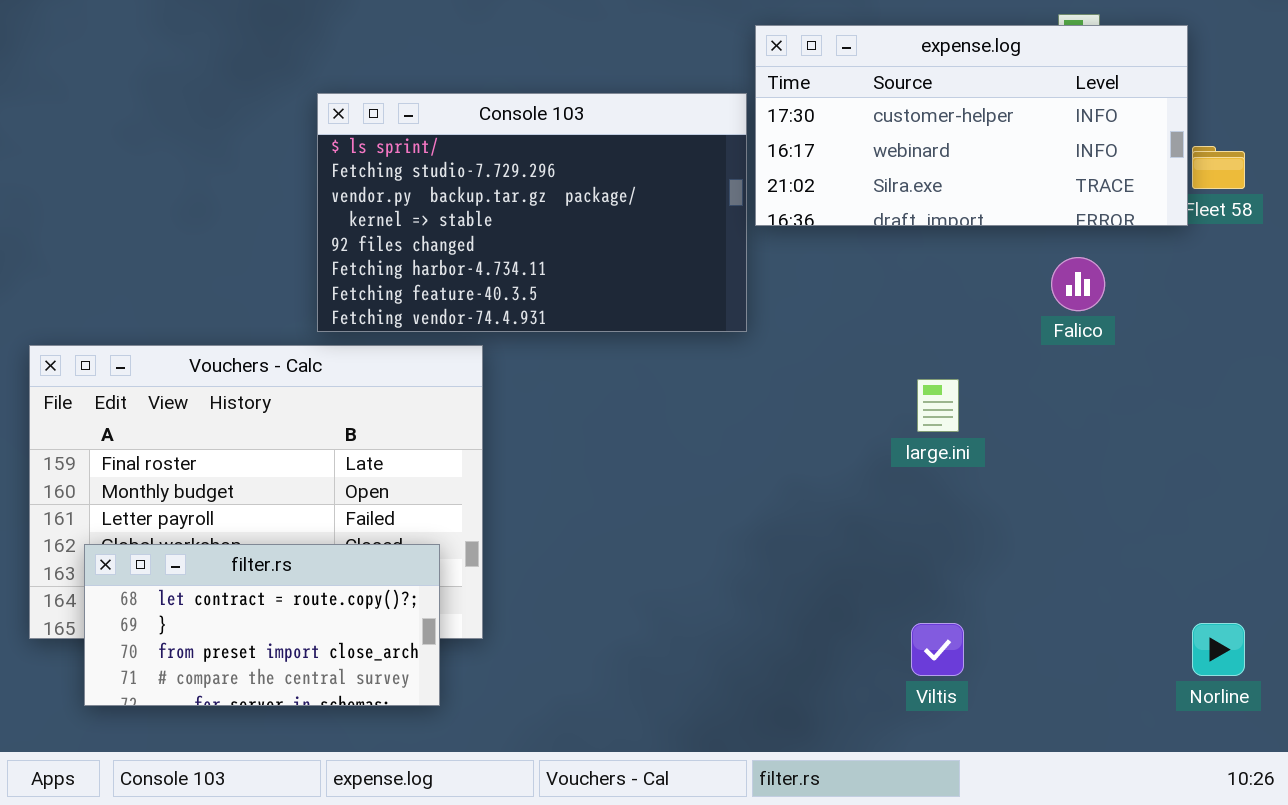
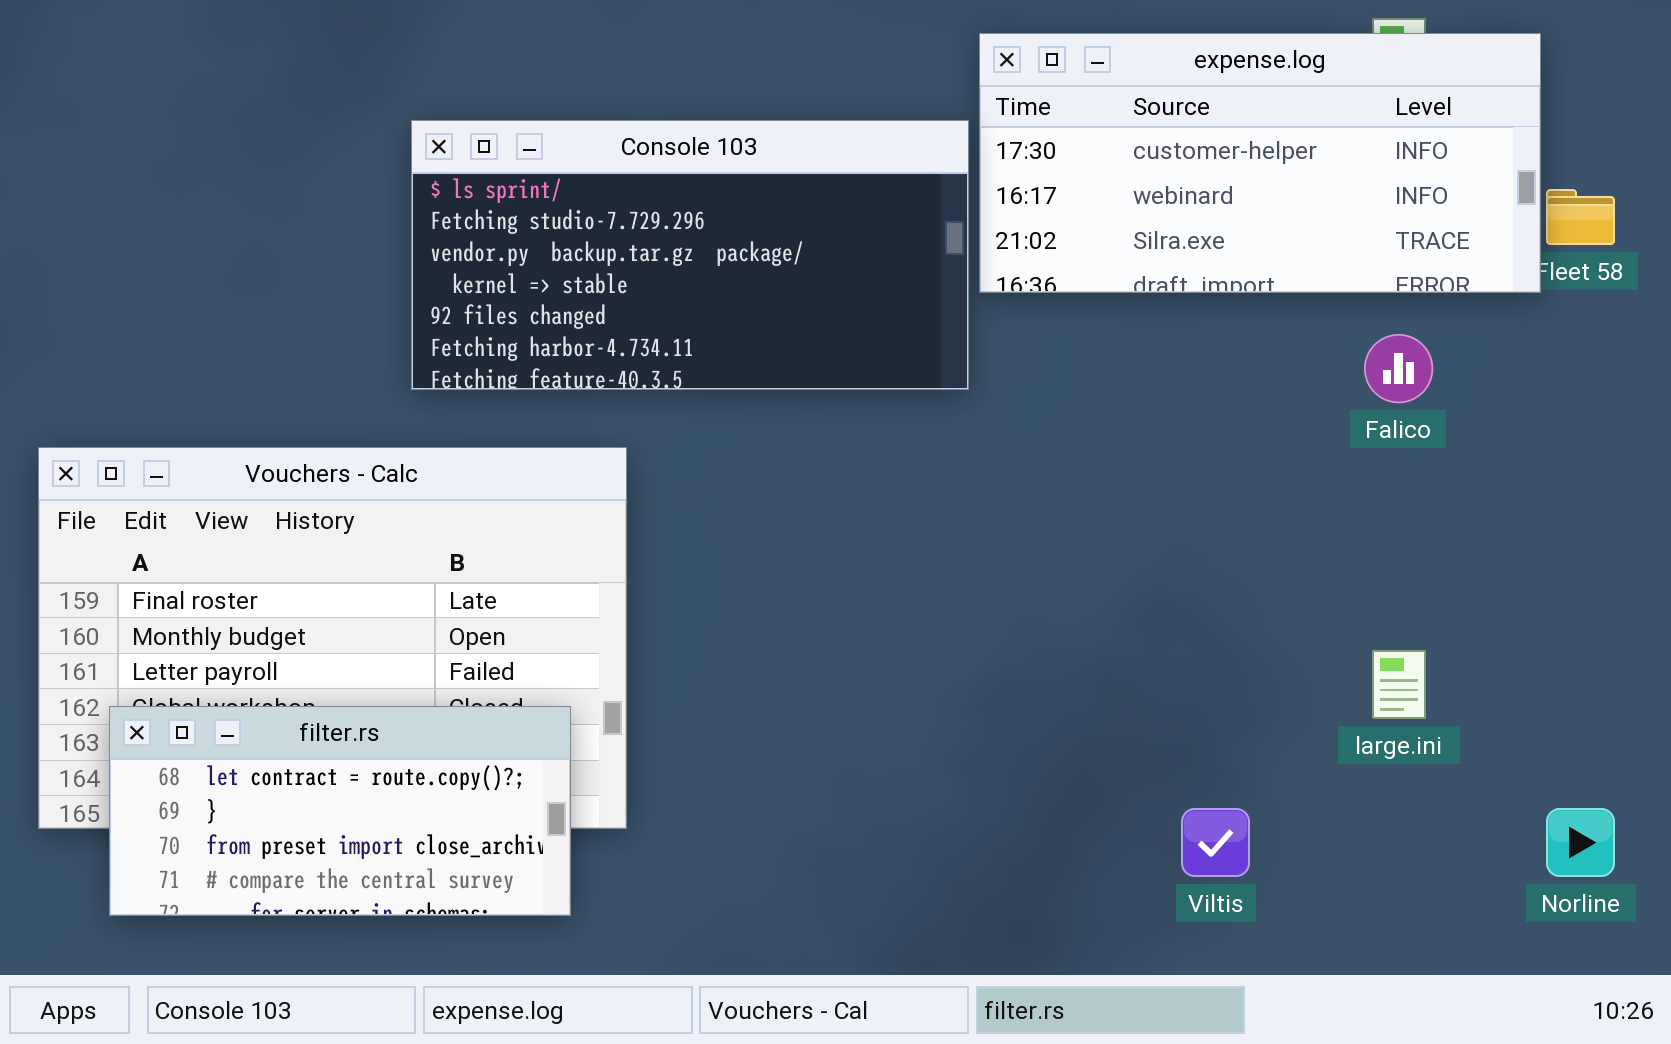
Console 103: [317,93,747,332] -> [411,120,969,390], resized
large.ini: [917,379,959,432] -> [1372,650,1426,719], moved

